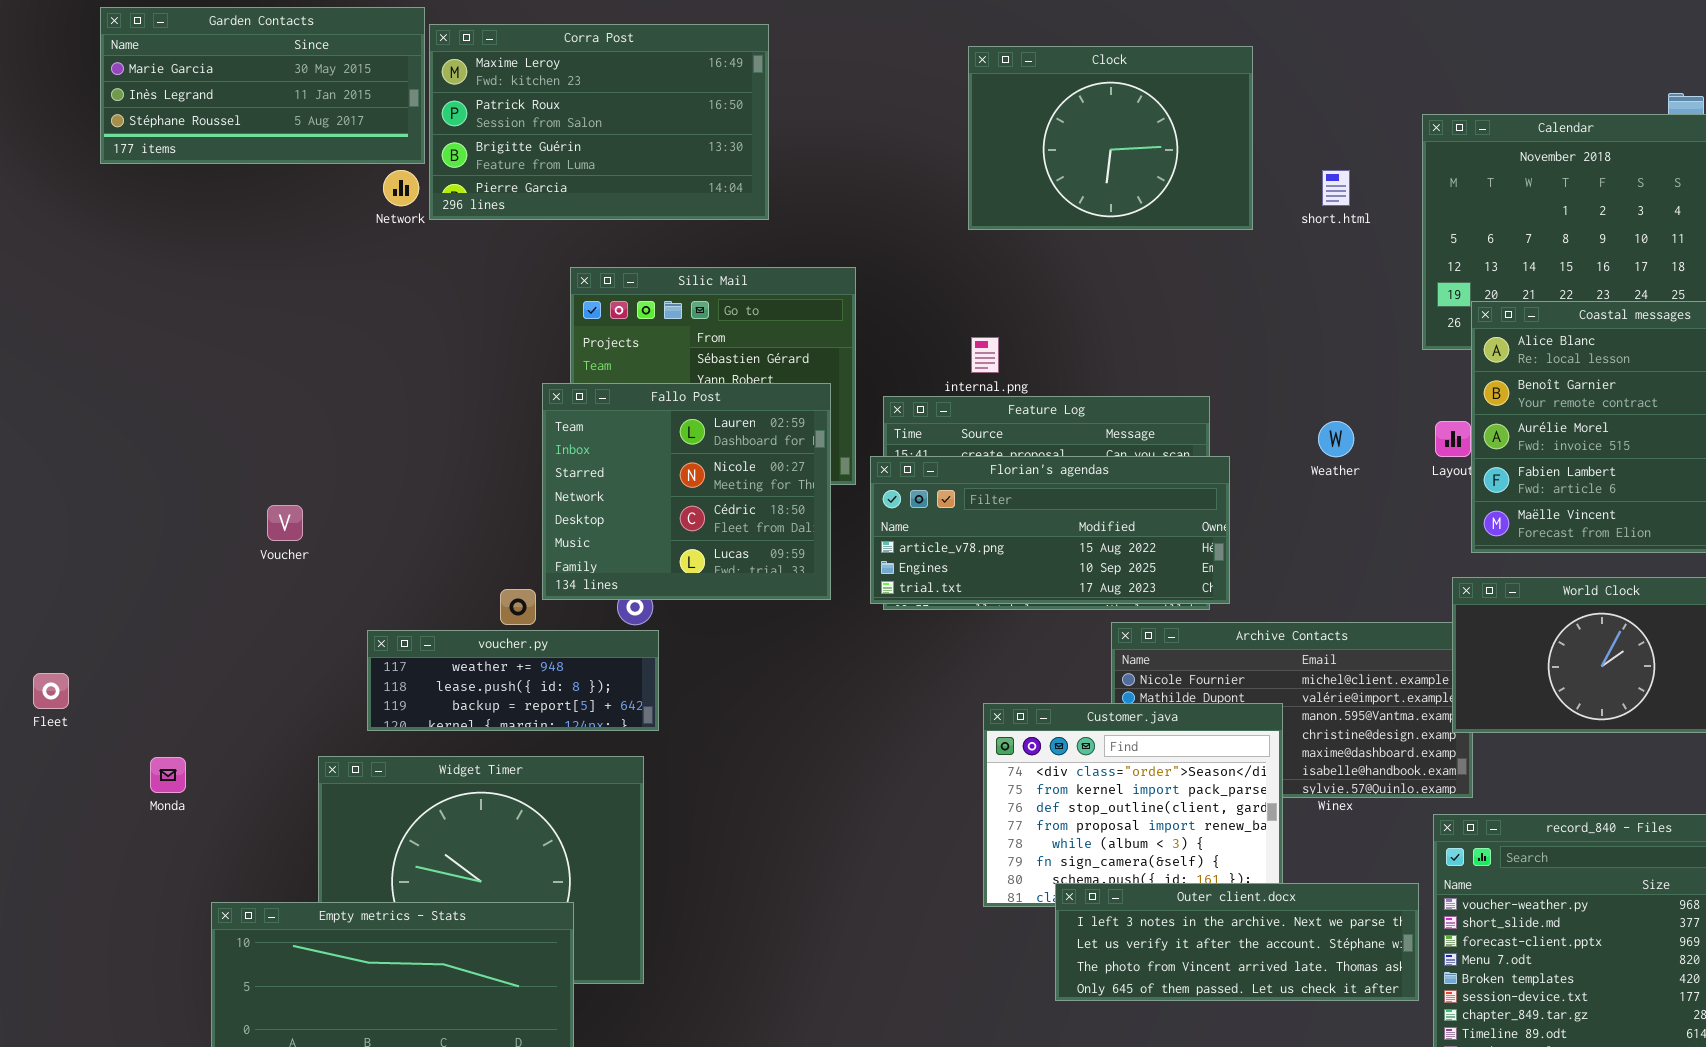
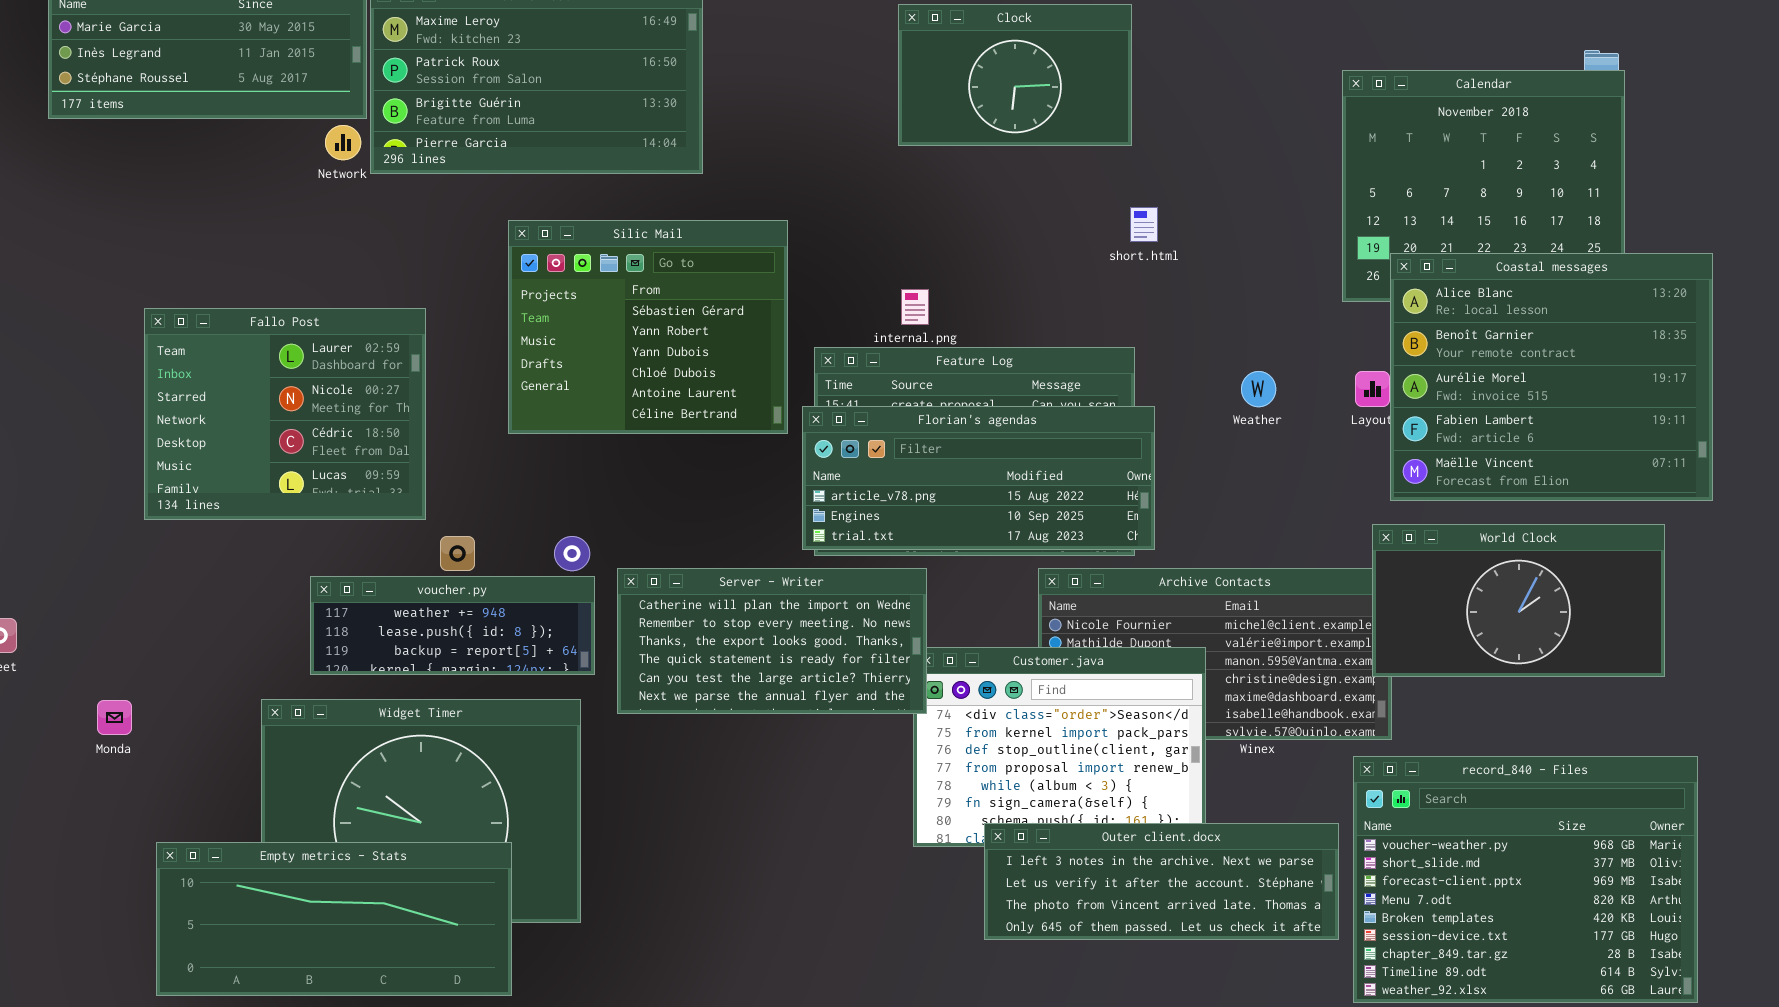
Clock: [968,46,1253,230] -> [898,4,1132,146], resized
short.html: [1322,170,1350,206] -> [1130,207,1158,242], moved
Fallo Post: [542,383,831,600] -> [144,308,426,520], moved
Server - Writer: none -> [617,568,927,714], opened

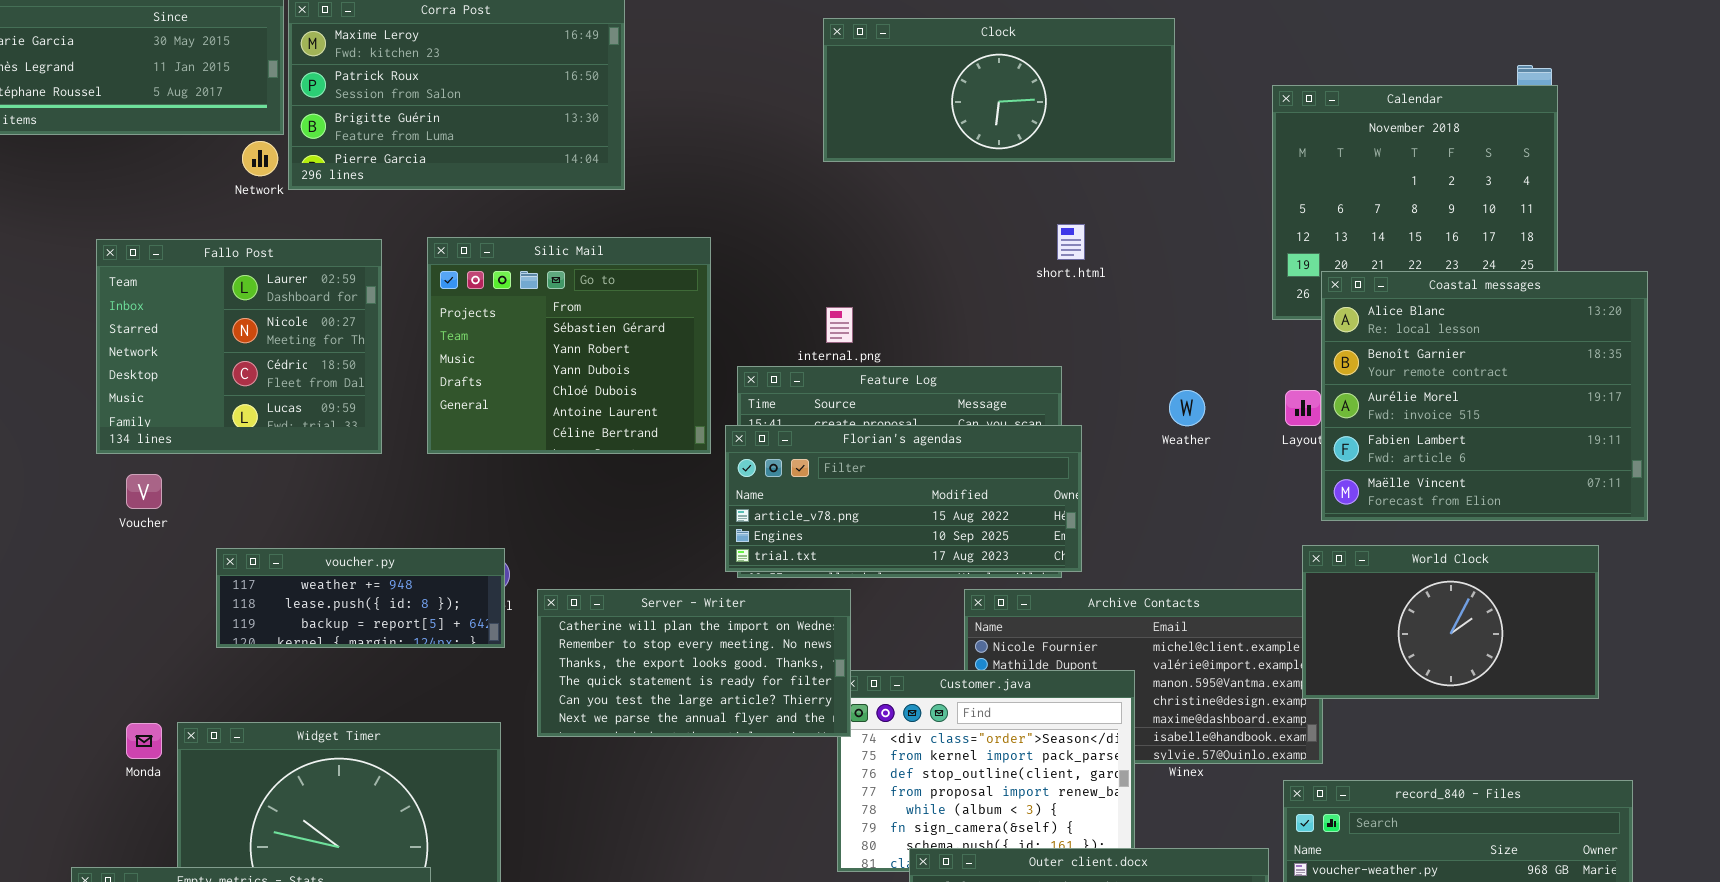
Clock: [898,4,1132,146] -> [823,18,1175,162], resized
Fallo Post: [144,308,426,520] -> [96,239,382,454], moved
voucher.py: [310,576,595,675] -> [216,548,505,648], moved
Monda: [97,700,132,735] -> [126,723,162,759], moved

